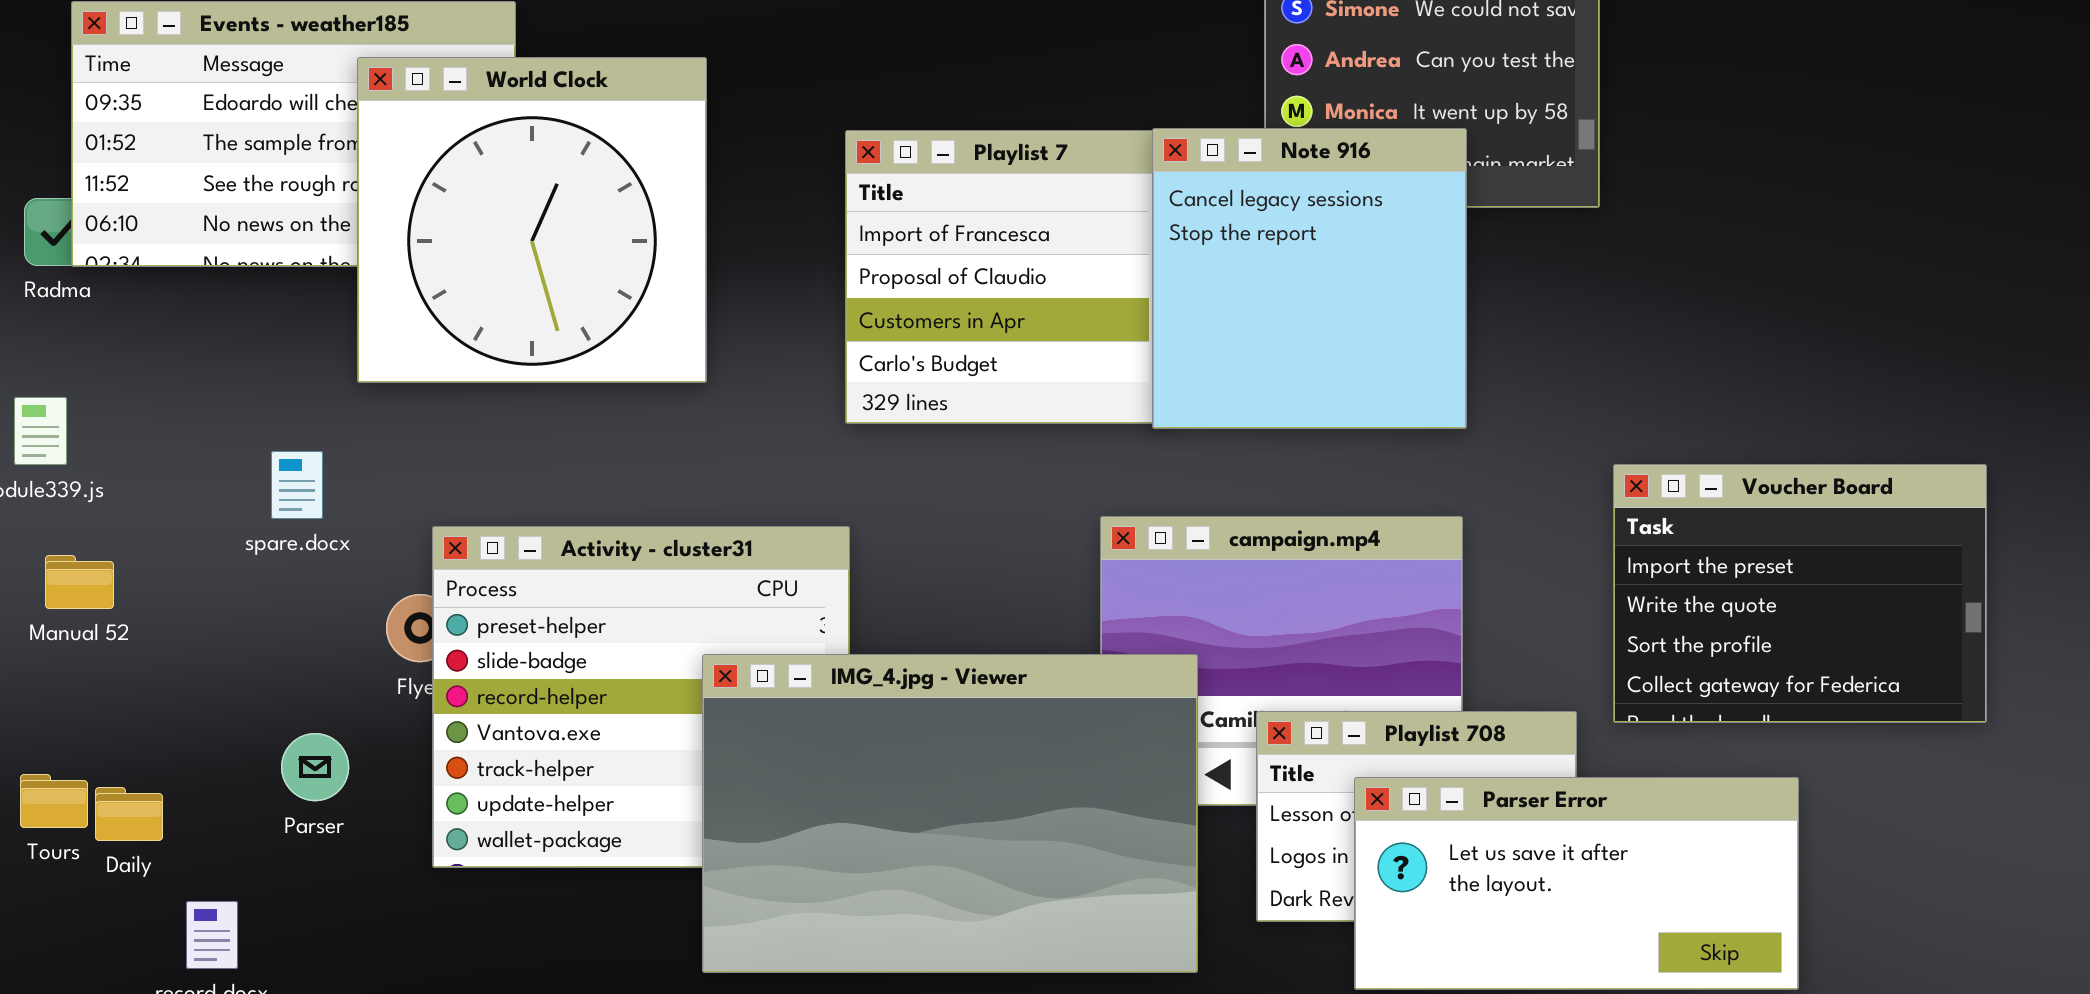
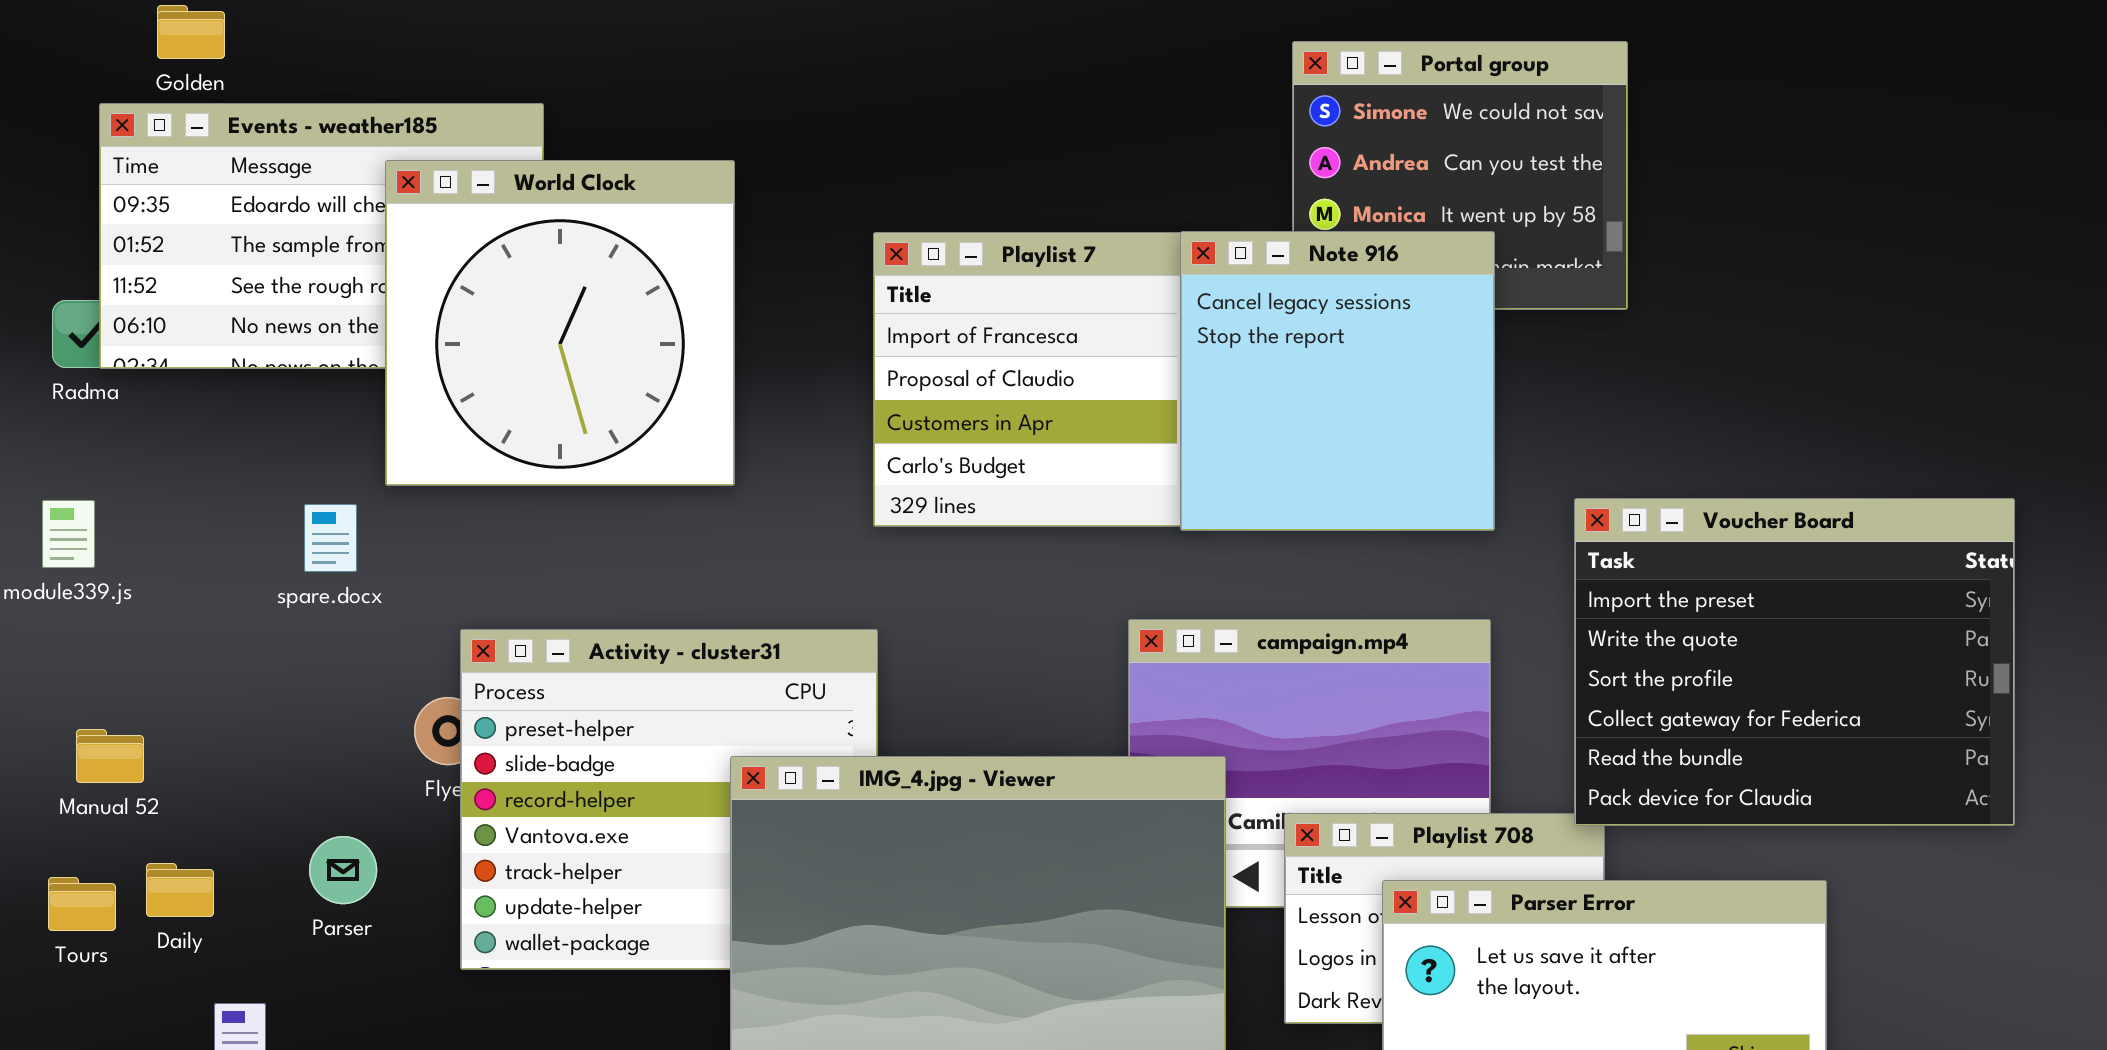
spare.docx: [271,451,323,519] -> [304,504,357,572], moved
Voucher Board: [1613,464,1987,723] -> [1574,498,2015,826], resized
Manual 52: [45,555,114,609] -> [76,729,144,783], moved
Daily: [95,787,163,841] -> [146,863,214,917], moved

